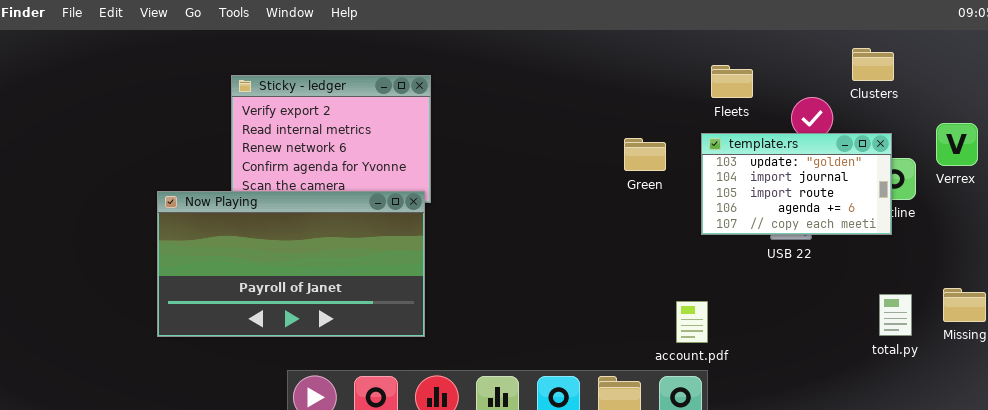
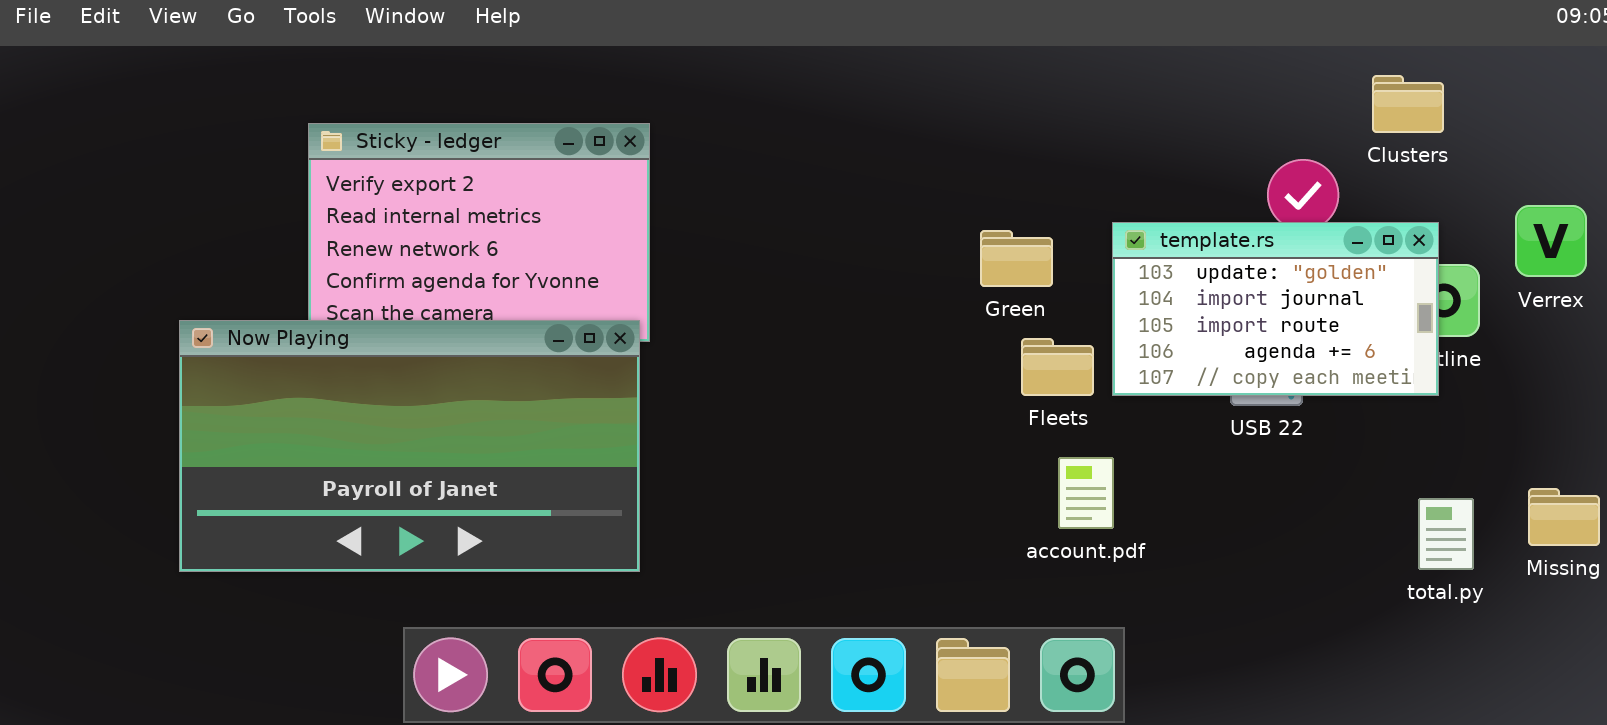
Fleets: [711,65,753,98] -> [1021,338,1094,396], moved
account.pdf: [676,301,708,343] -> [1058,457,1114,529], moved

